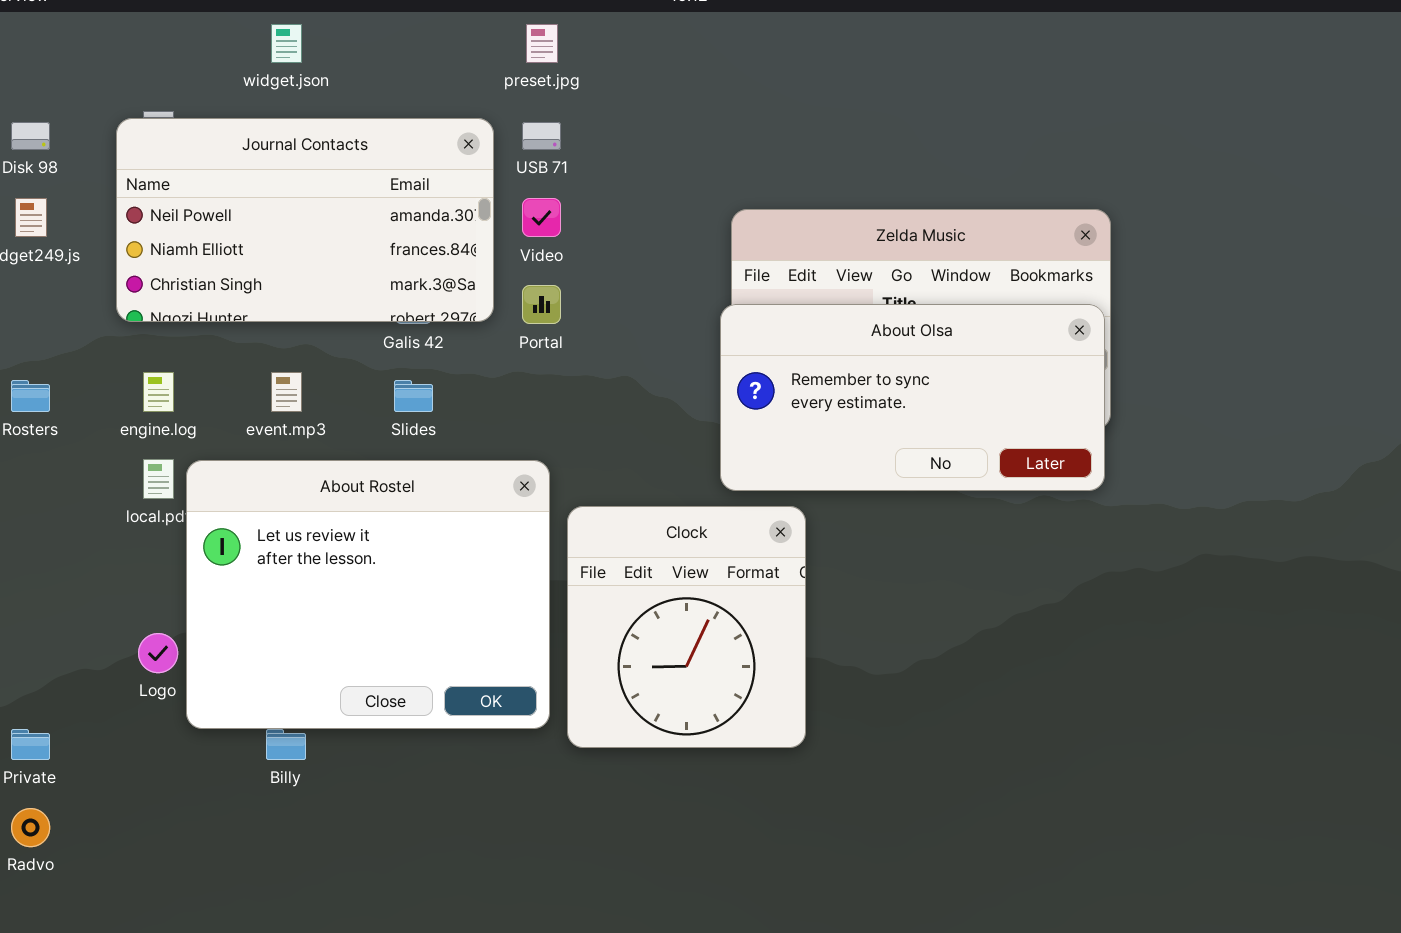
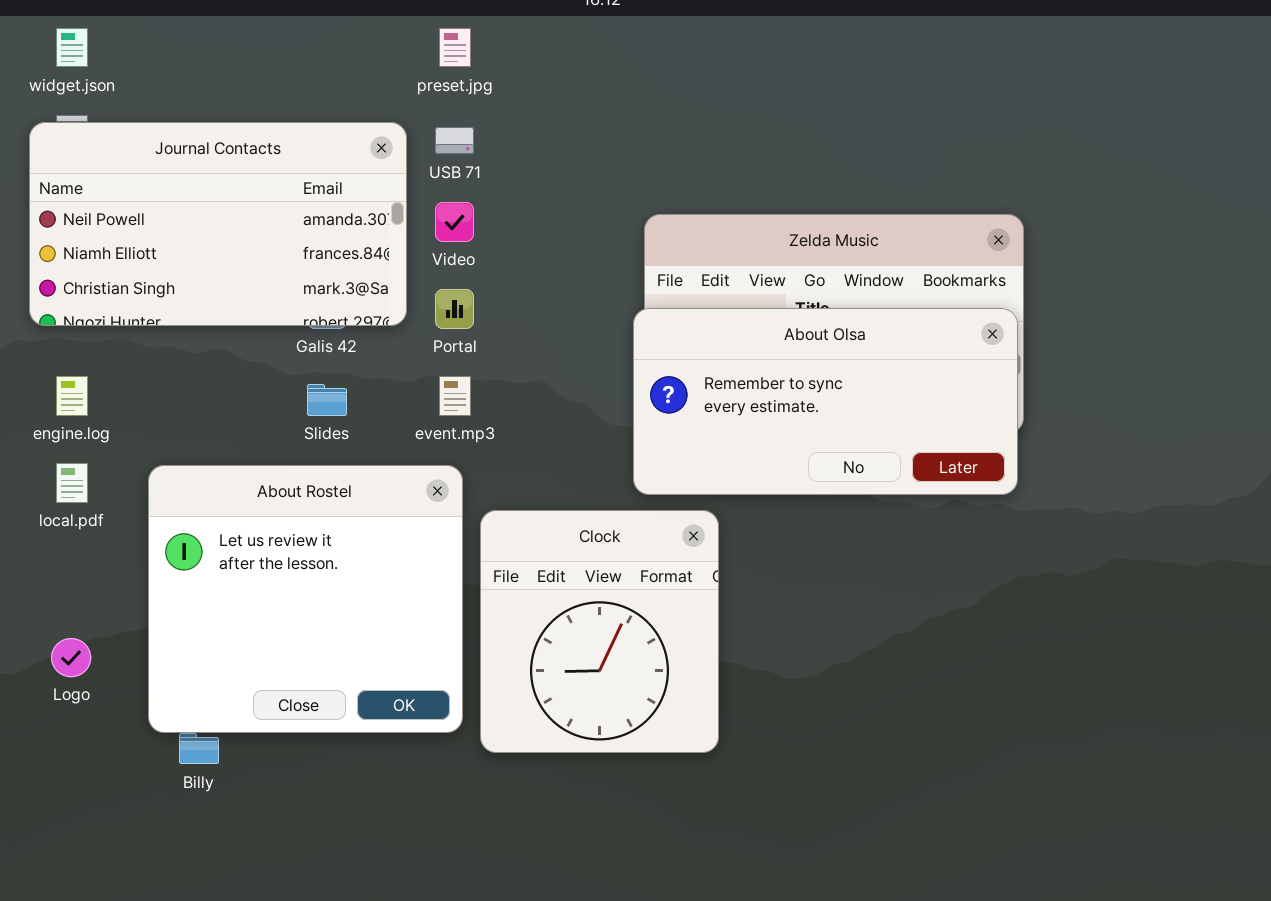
widget.json: [271,24,302,63] -> [56,28,88,67], moved
event.mp3: [271,372,302,412] -> [439,376,471,416], moved
About Rostel: [186,460,550,729] -> [148,465,463,733], resized

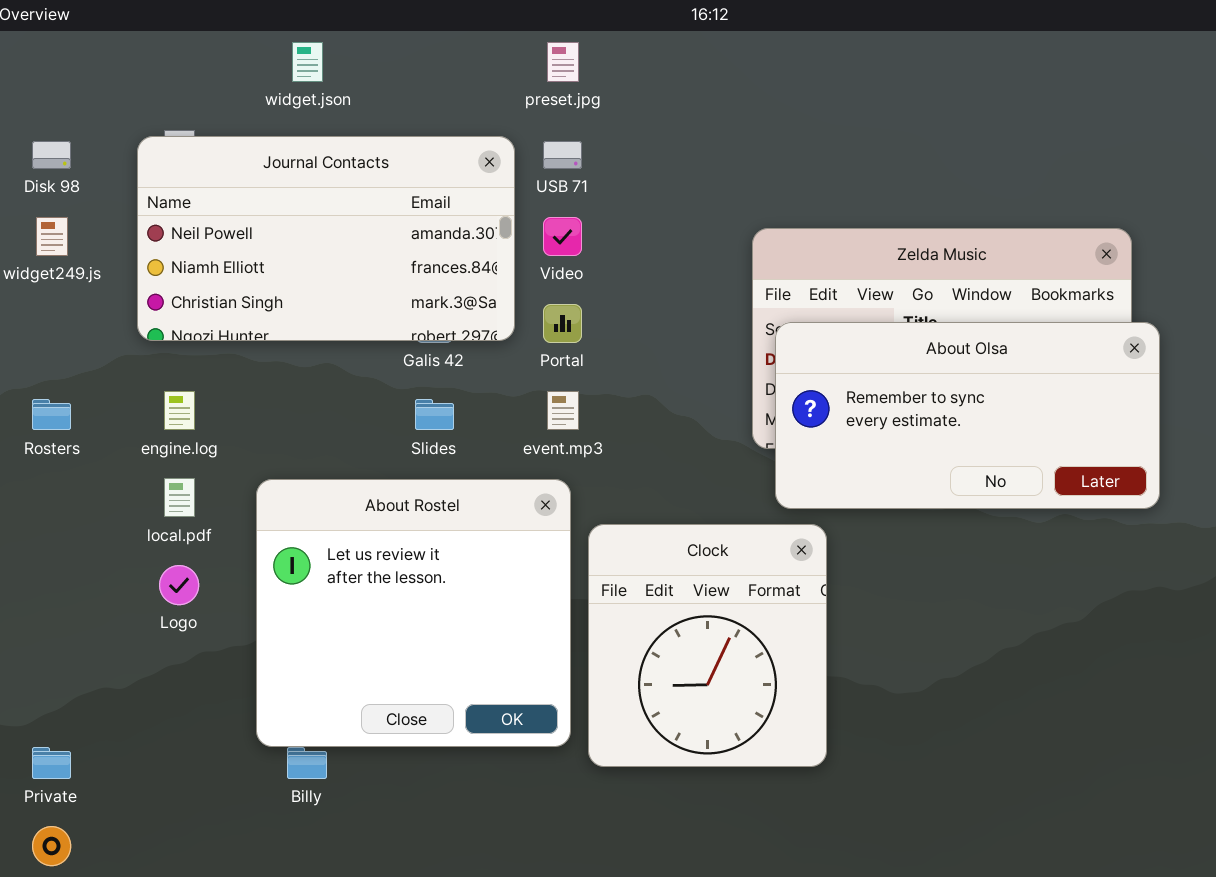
widget.json: [56,28,88,67] -> [292,42,323,82], moved
About Olsa: [633,308,1018,495] -> [775,322,1160,509], moved
Logo: [51,638,91,677] -> [159,565,199,605], moved

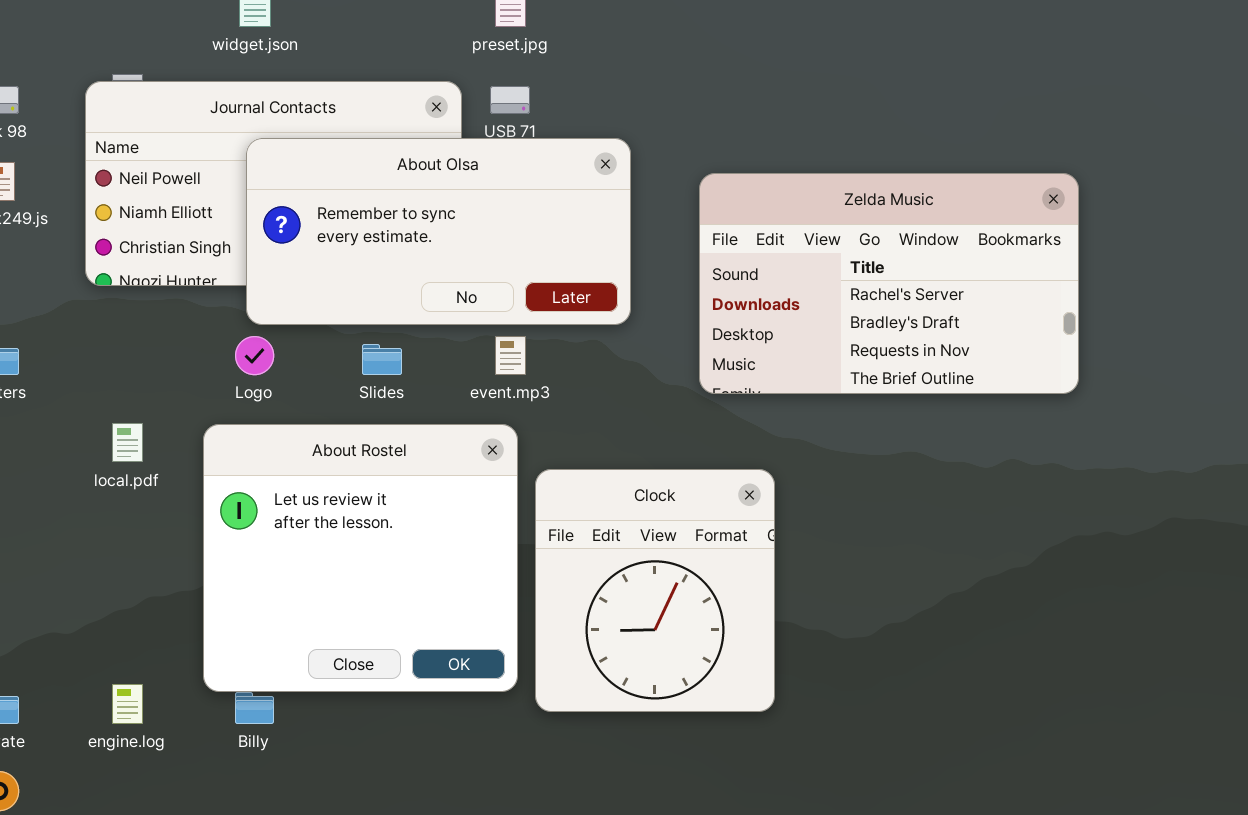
About Olsa: [775,322,1160,509] -> [246,138,631,325], moved
engine.log: [164,391,195,430] -> [112,684,143,724], moved
Logo: [159,565,199,605] -> [235,336,274,375], moved

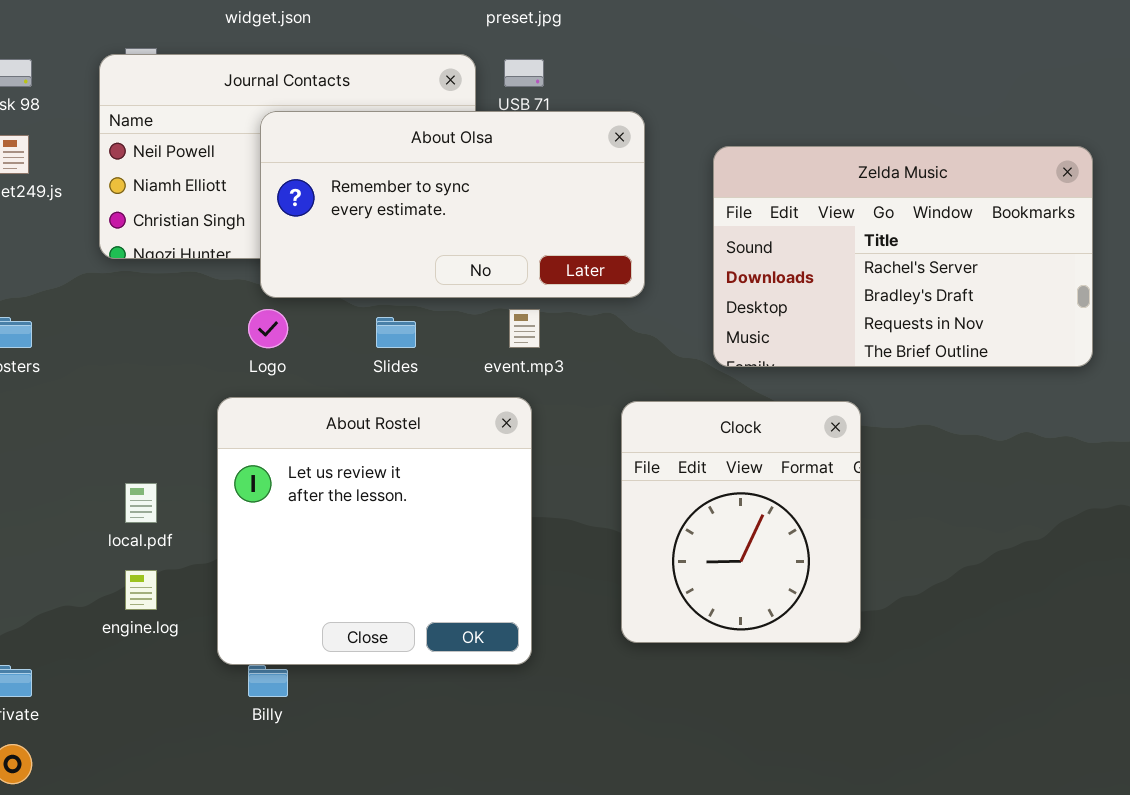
local.pdf: [112,423,143,462] -> [125,483,157,523], moved
Clock: [535,469,775,712] -> [621,401,861,643], moved
engine.log: [112,684,143,724] -> [125,570,157,610], moved

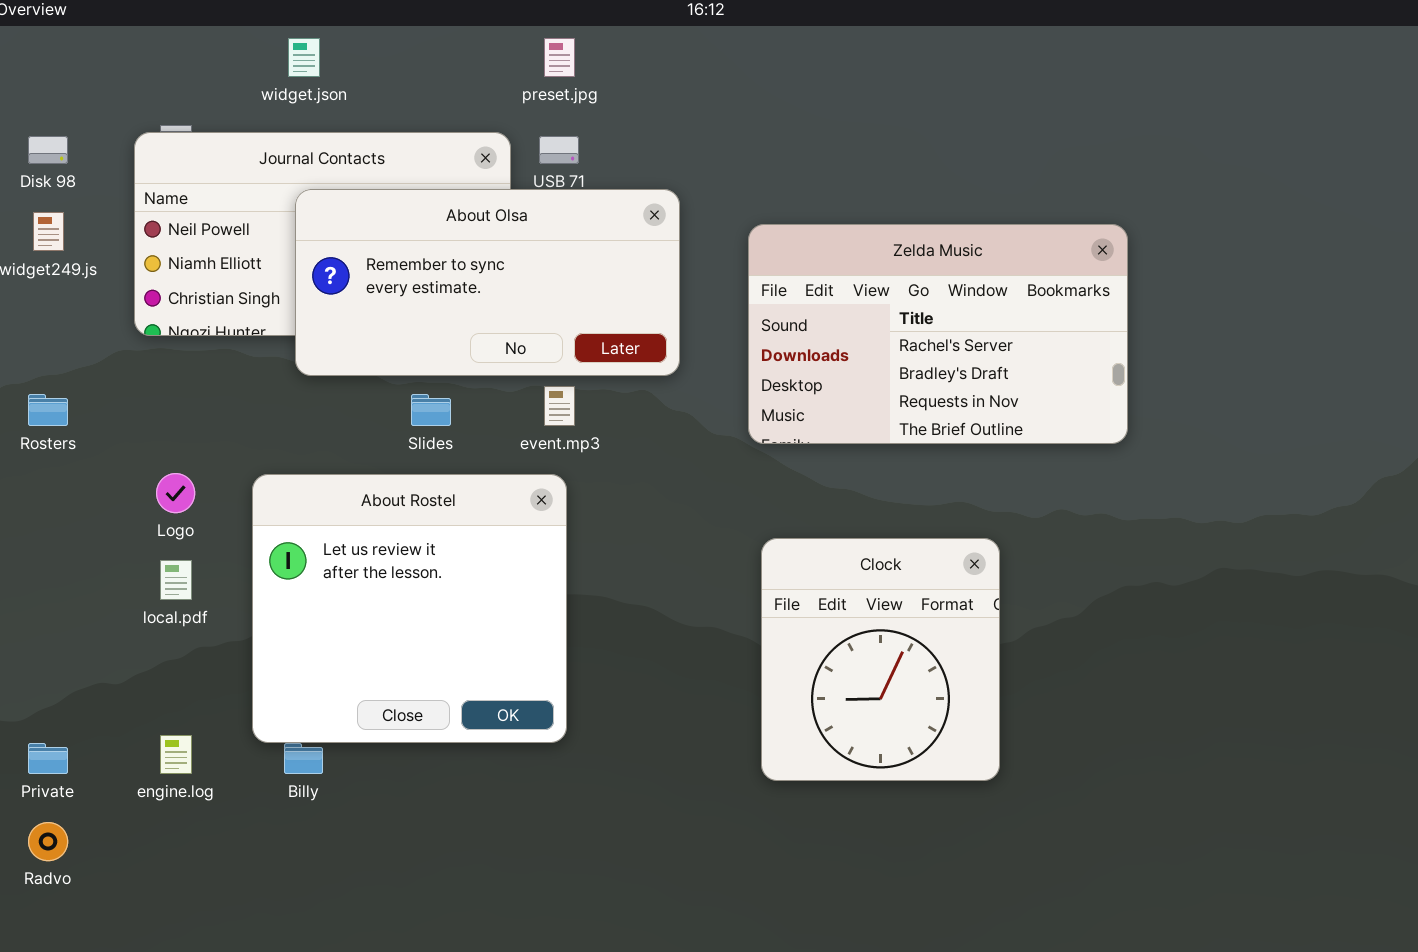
Logo: [248,309,288,348] -> [156,473,195,513], moved
Clock: [621,401,861,643] -> [761,538,1000,781], moved
engine.log: [125,570,157,610] -> [160,735,192,774], moved

